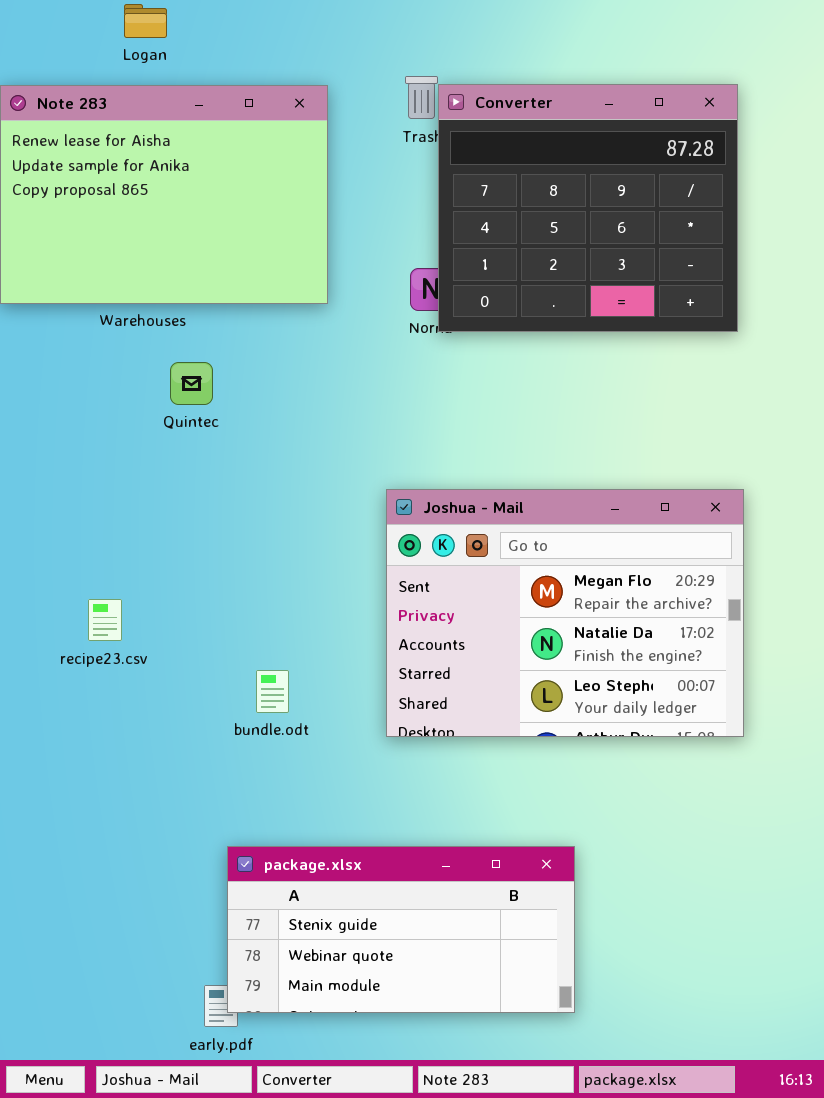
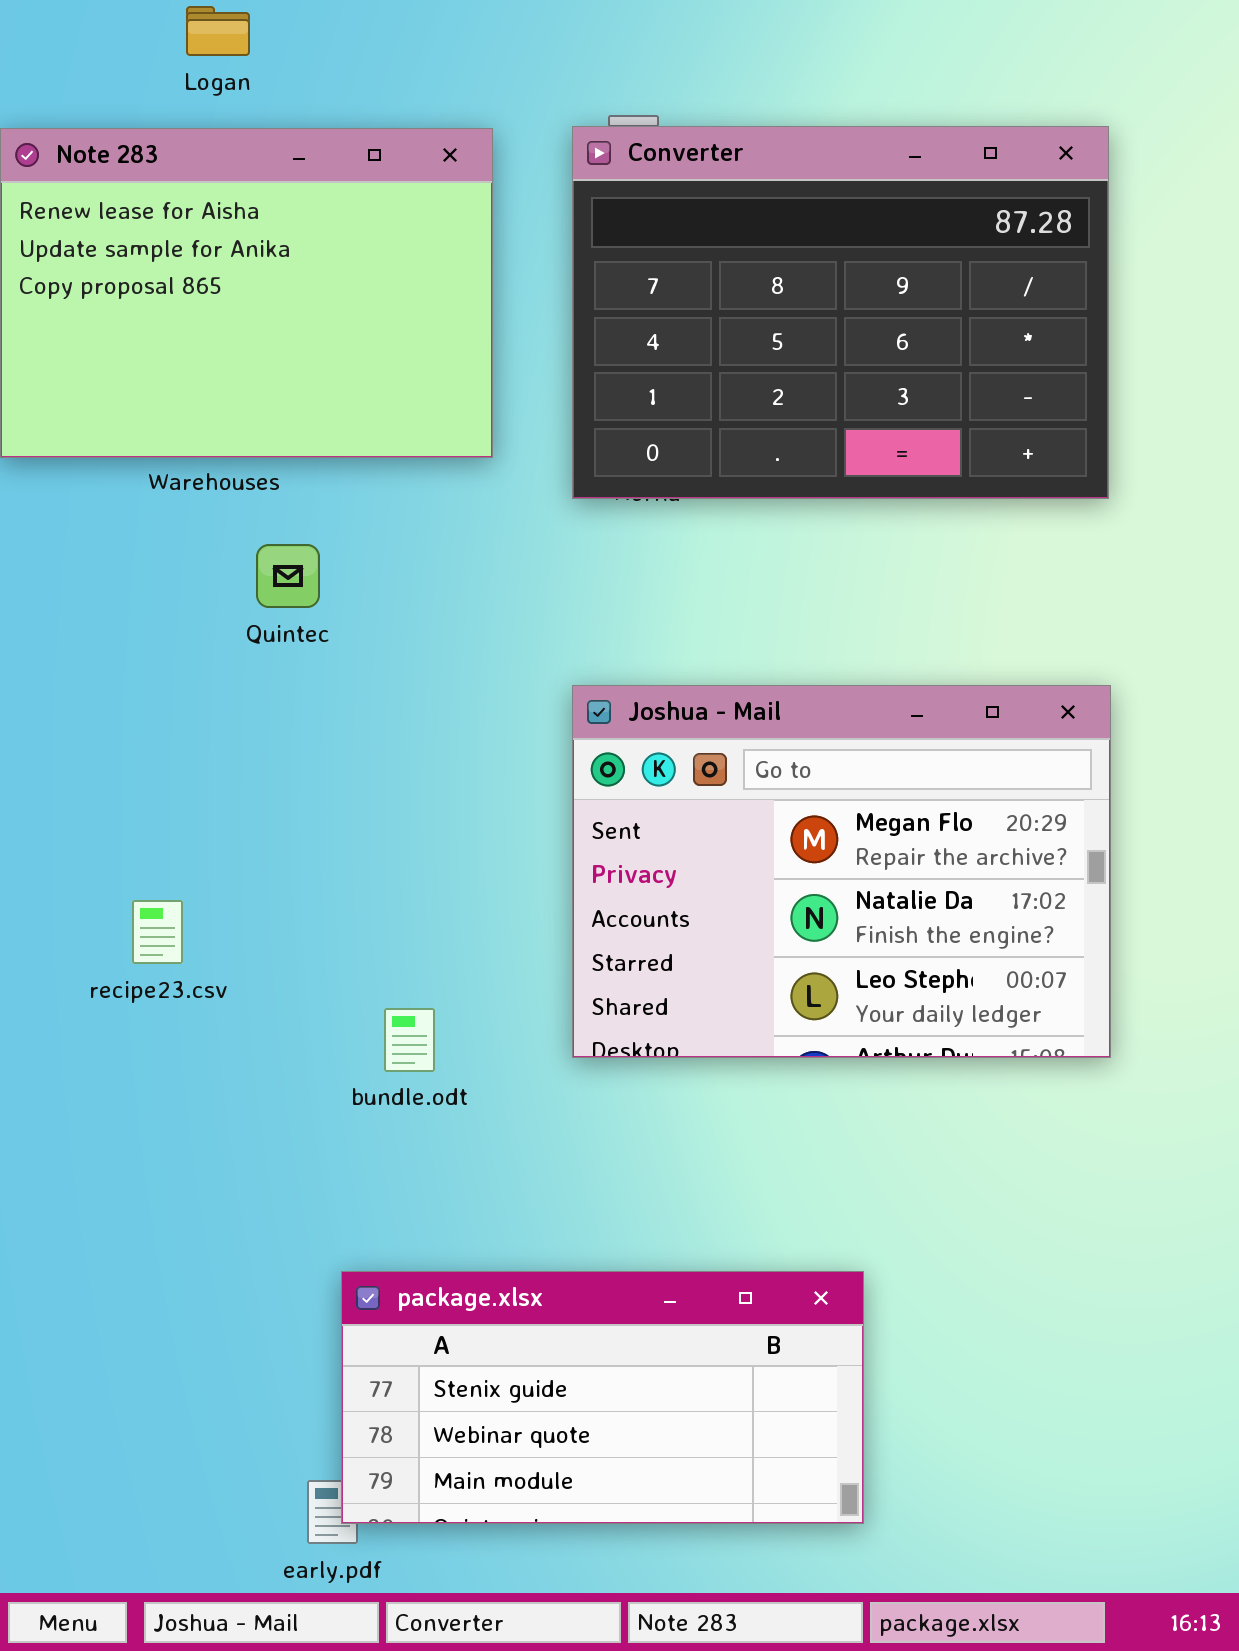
Converter: [438,84,738,332] -> [572,126,1109,499], resized
Joshua - Mail: [386,489,744,737] -> [572,685,1111,1058], moved

